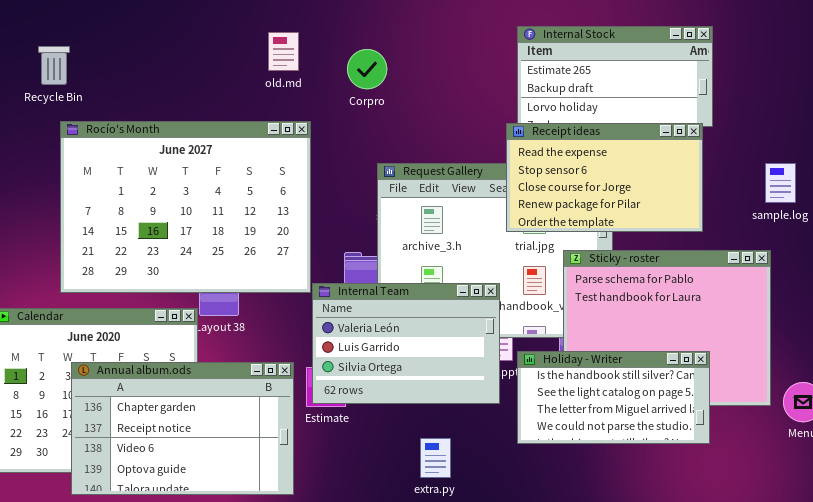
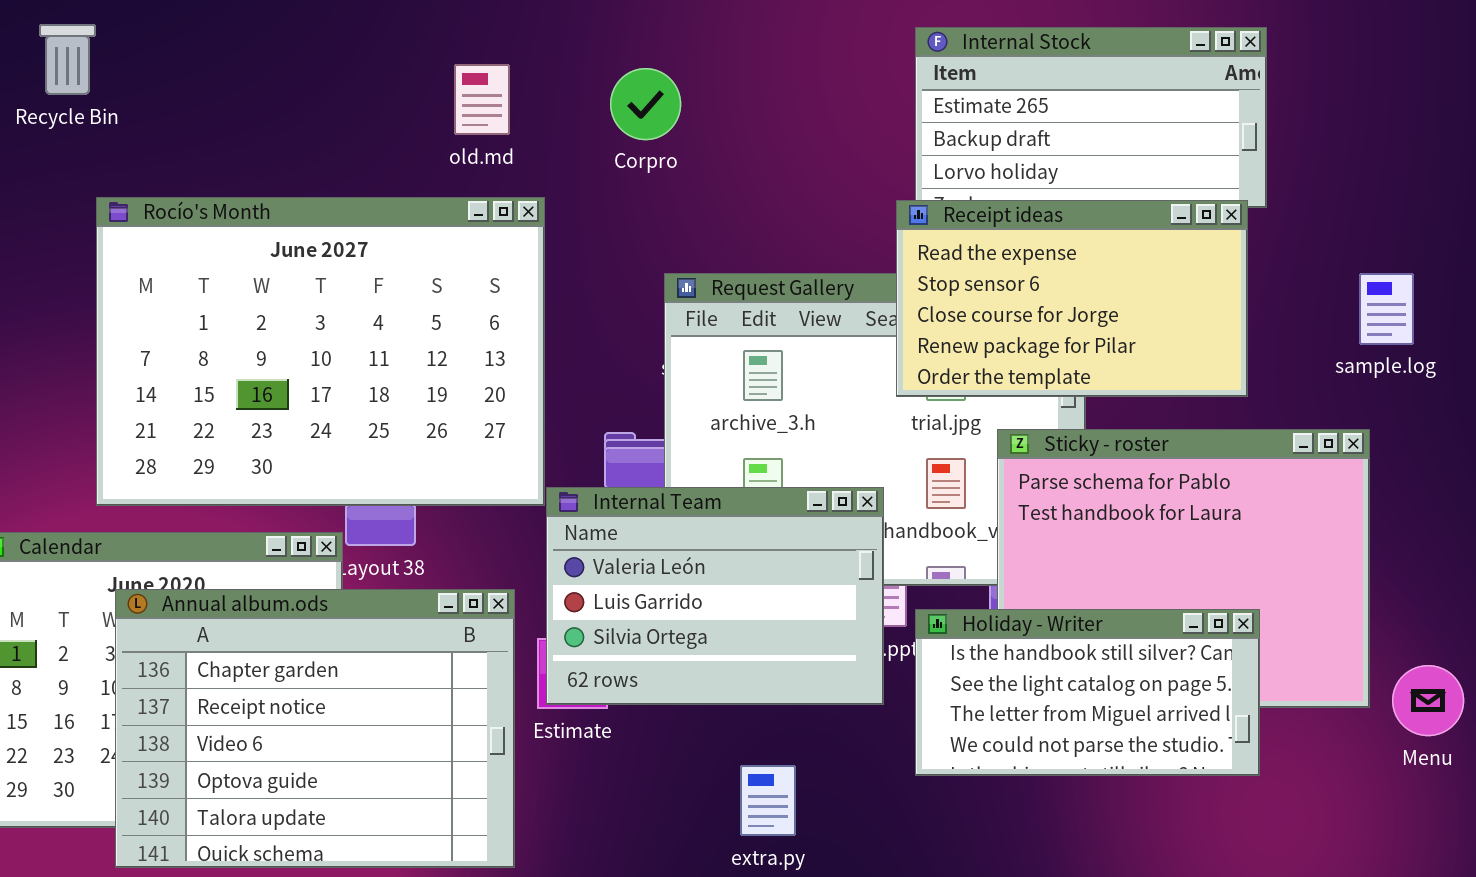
old.md: [268,32,299,71] -> [454,64,510,135], moved
Recycle Bin: [38,46,70,85] -> [39,24,96,95], moved
Annual album.ods: [71,362,294,495] -> [115,589,515,868], resized

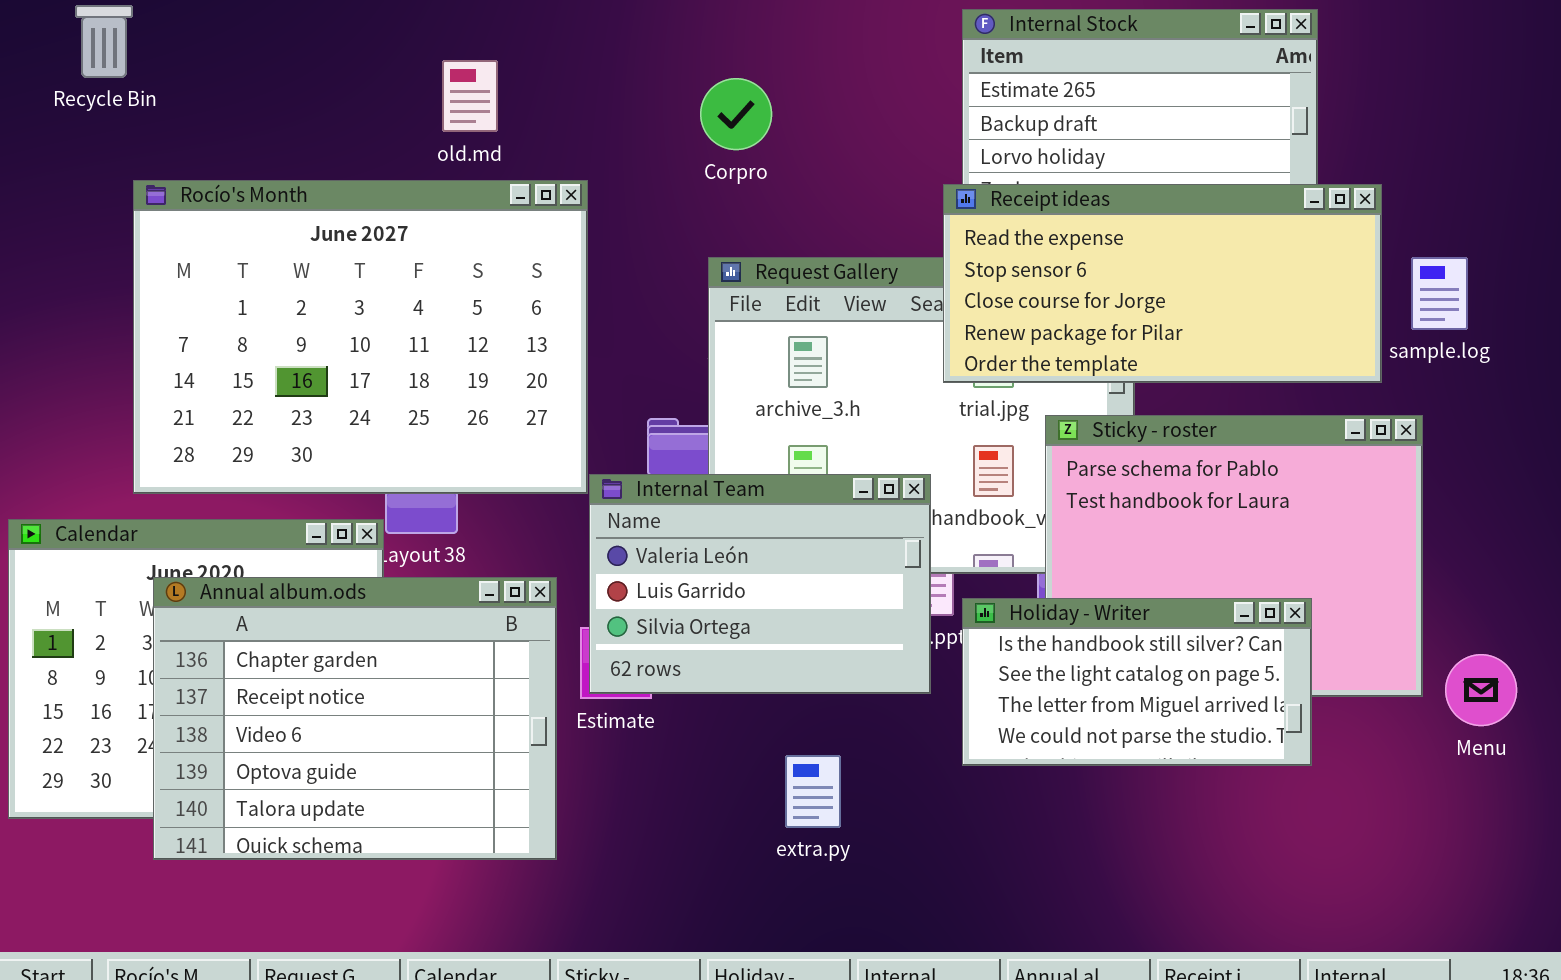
old.md: [454,64,510,135] -> [442,60,498,132], moved
Corpro: [610,68,681,140] -> [700,78,772,150], moved
Receipt ideas: [896,200,1248,397] -> [943,184,1382,383], resized

